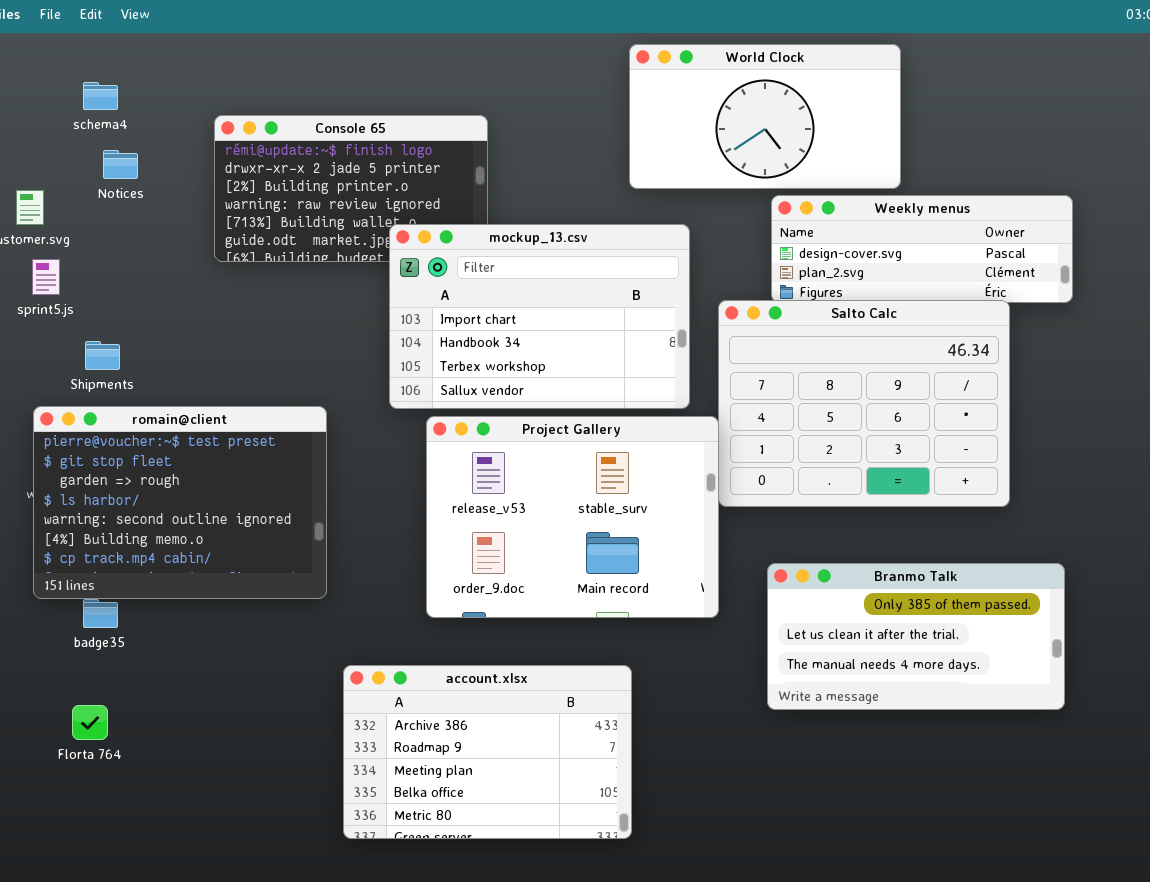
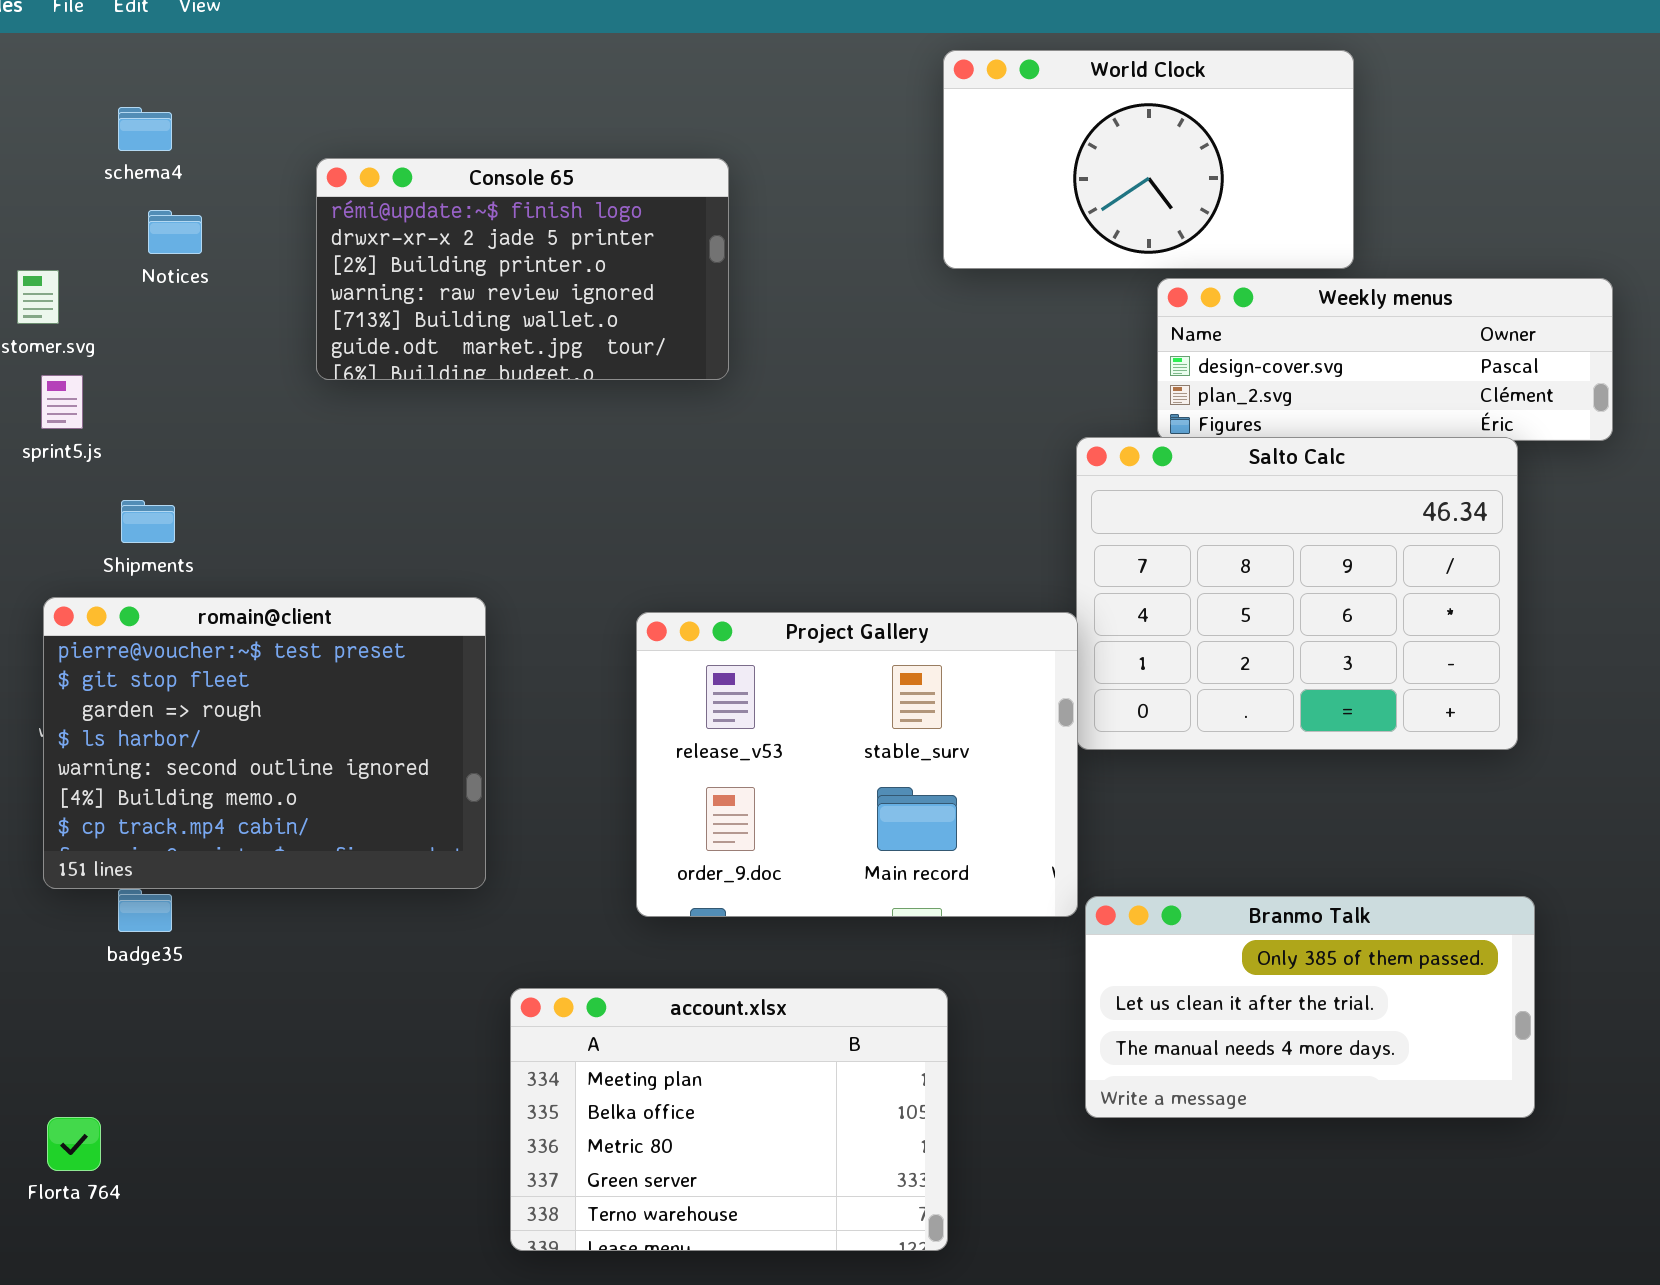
mockup_13.csv: [389,224,690,409] -> none, closed
Branmo Talk: [767,563,1065,710] -> [1085,896,1535,1118], moved
account.xlsx: [343,665,632,839] -> [510,988,948,1251], scrolled down 2 rows
Florta 764: [72,705,108,740] -> [47,1117,101,1171], moved

